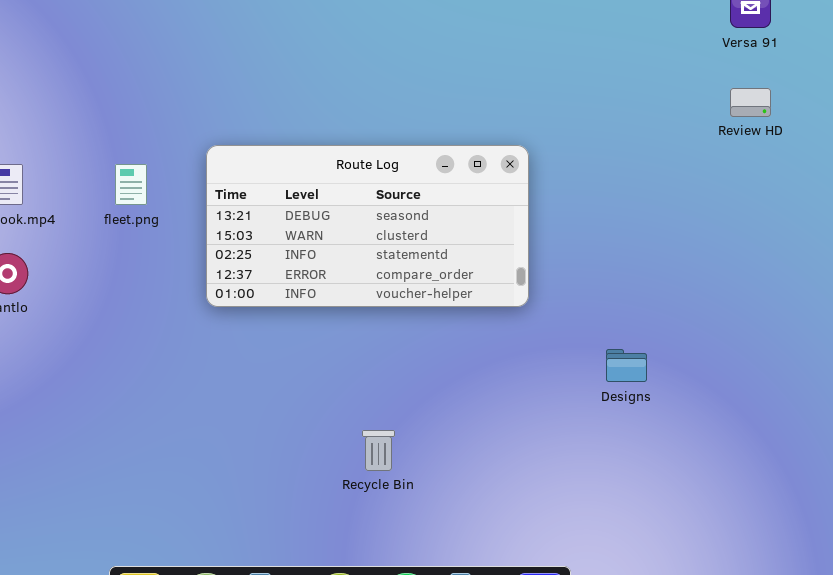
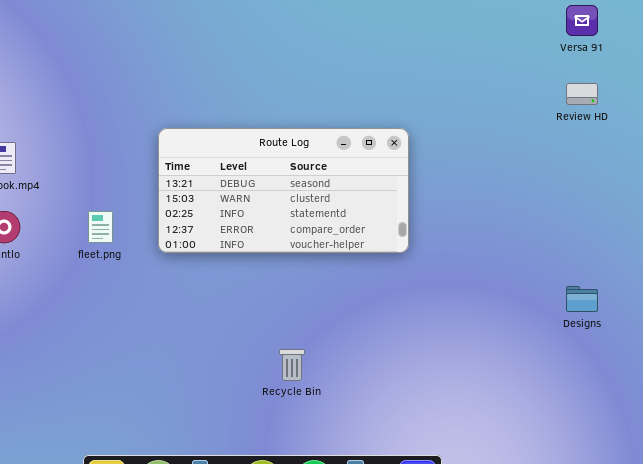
fleet.png: [115,164,147,205] -> [88,211,113,243], moved
Designs: [606,349,647,382] -> [566,286,598,312], moved

